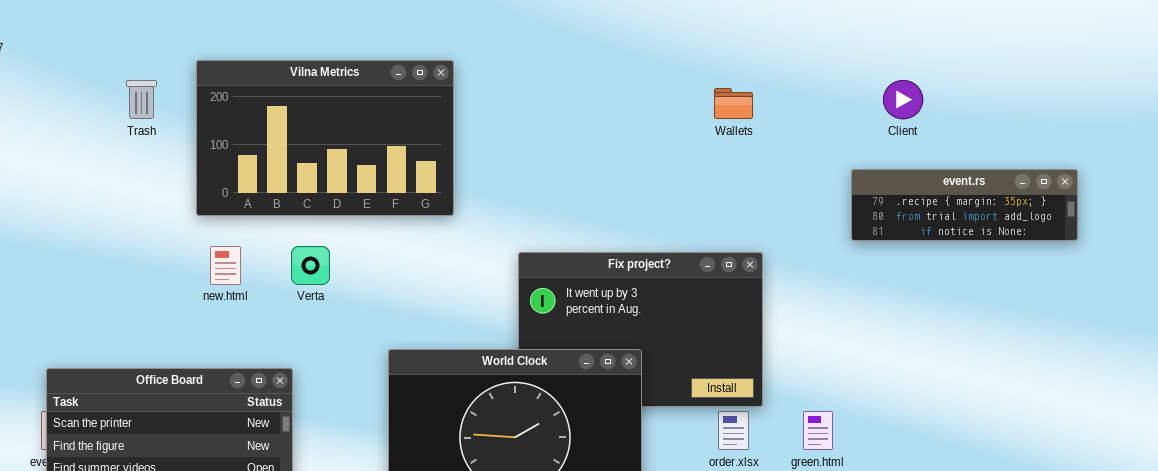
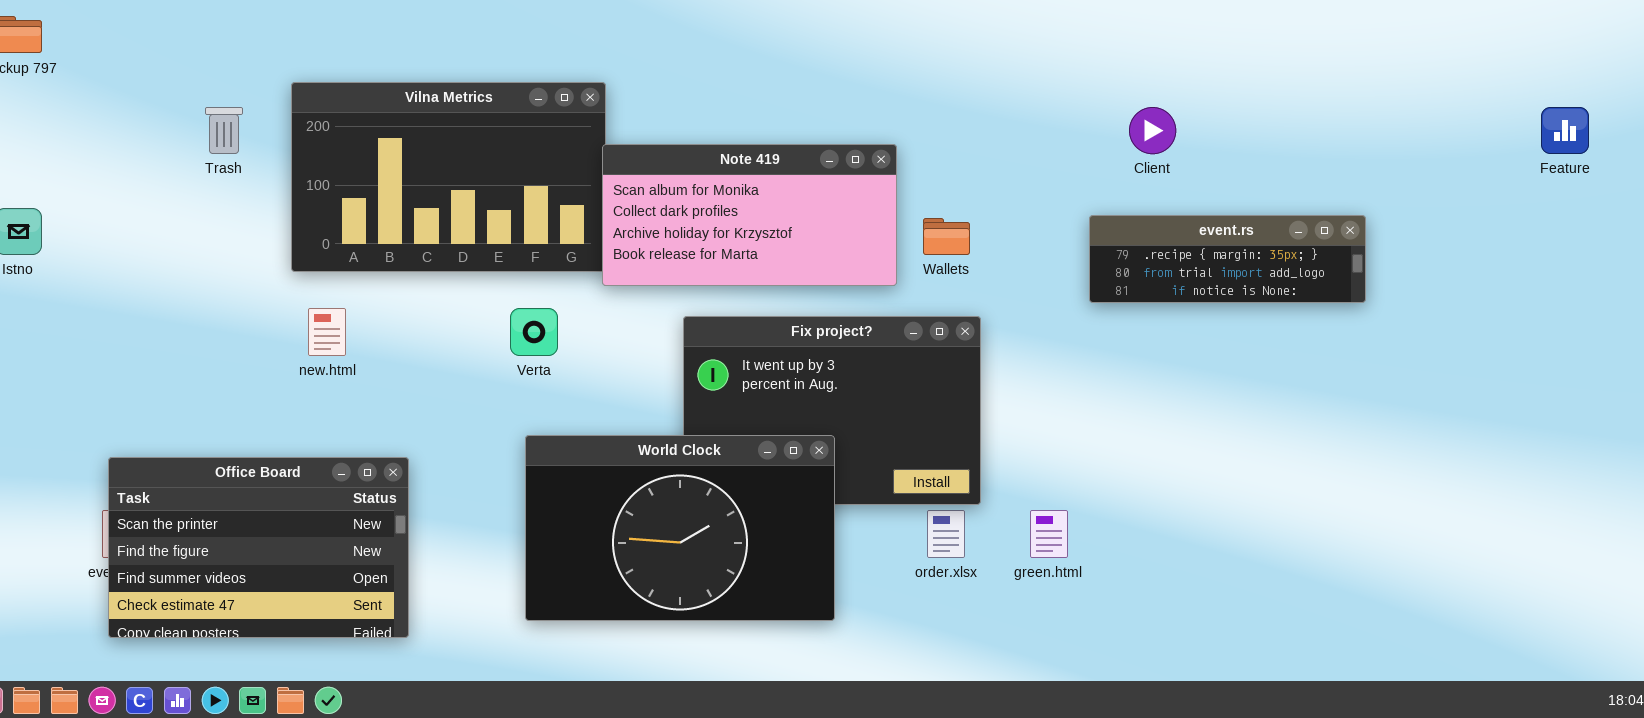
Wallets: [714,88,753,119] -> [923,218,970,255], moved
Note 419: none -> [602,144,897,286], opened
Verta: [291,246,330,285] -> [510,308,558,356], moved

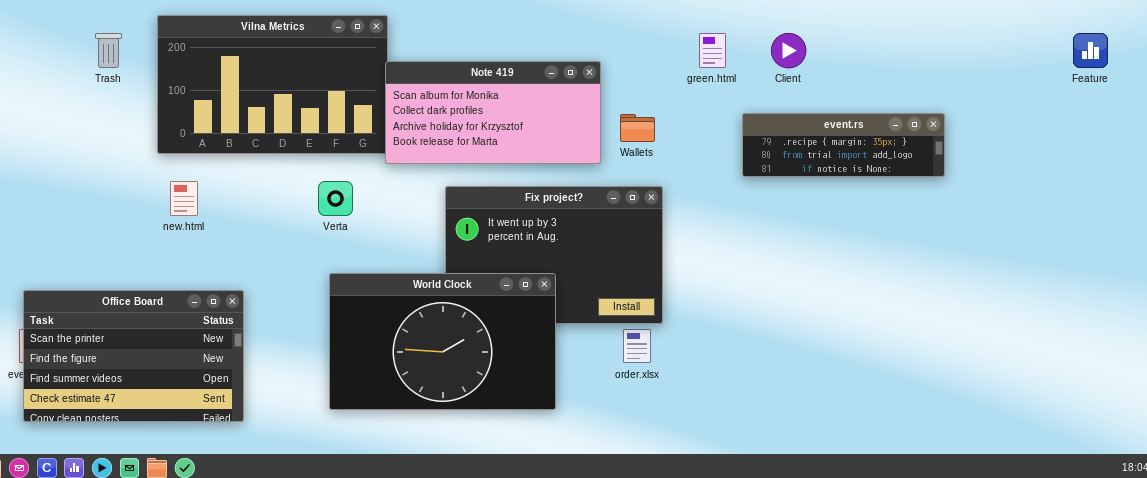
green.html: [1030,510,1068,558] -> [699,33,726,68], moved

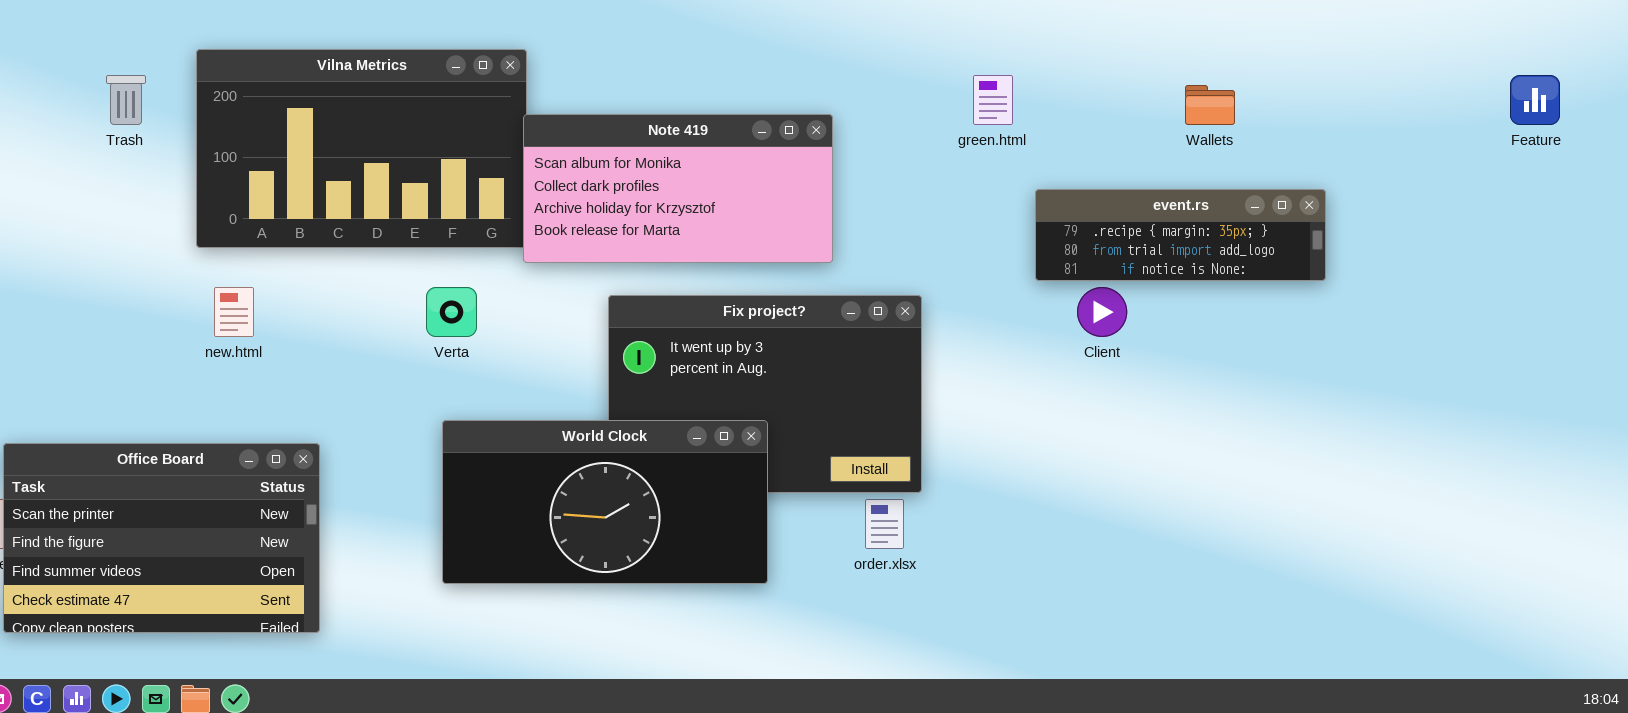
Client: [771,33,806,68] -> [1077,287,1127,337], moved
Wallets: [620,114,655,142] -> [1185,85,1235,125], moved
World Clock: [329,273,556,410] -> [442,420,768,584], resized

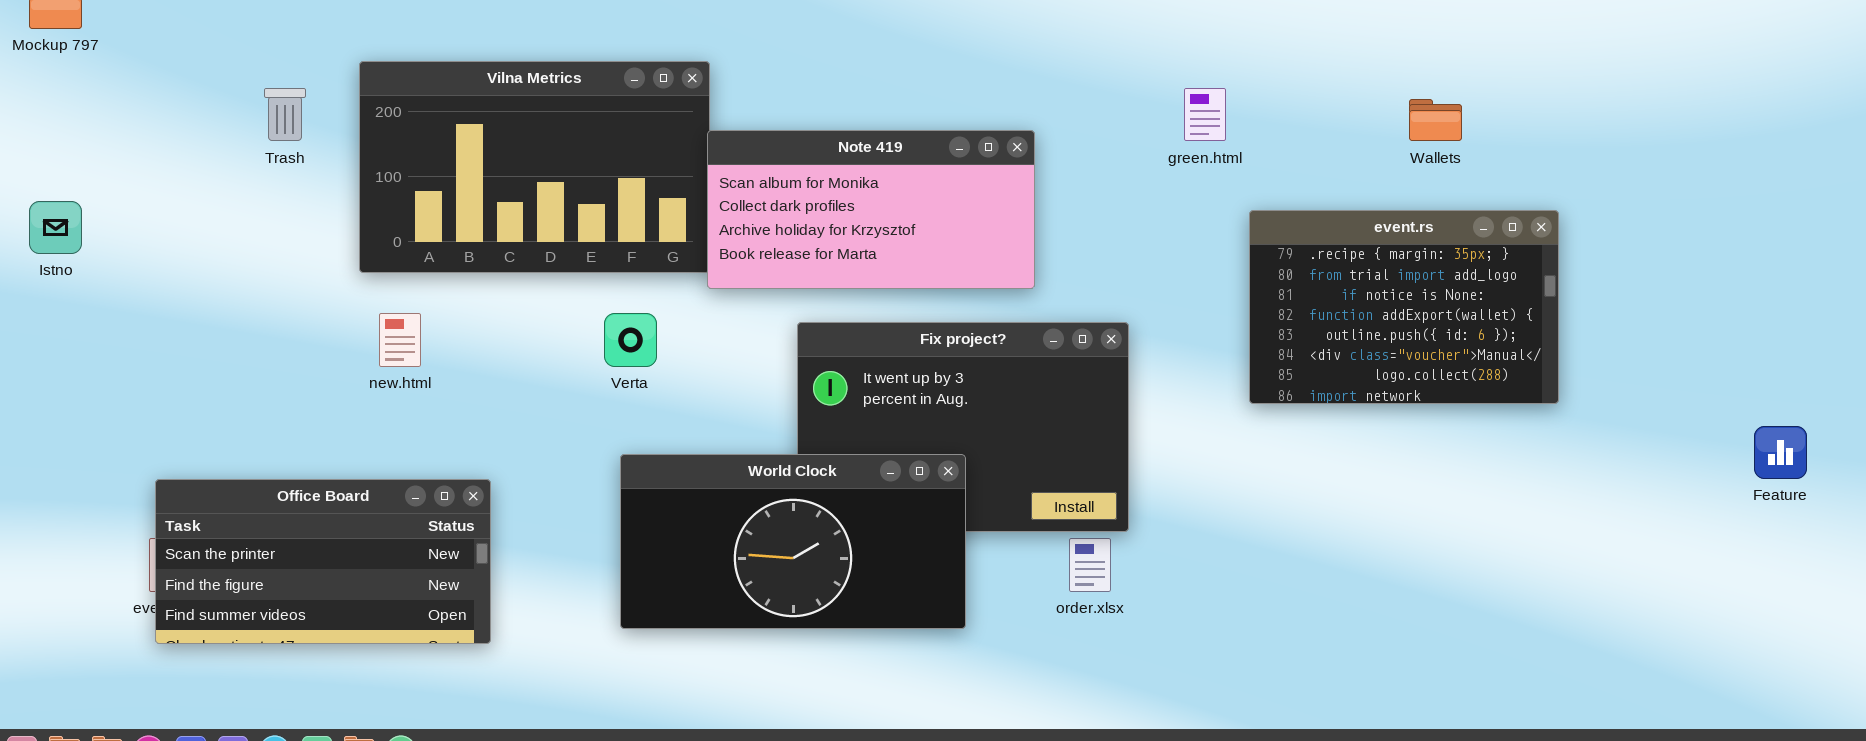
Feature: [1510,75,1560,125] -> [1754,426,1807,479], moved
event.rs: [1035,189,1326,281] -> [1249,210,1559,404], resized
Office Board: [3,443,320,633] -> [155,479,491,644], resized

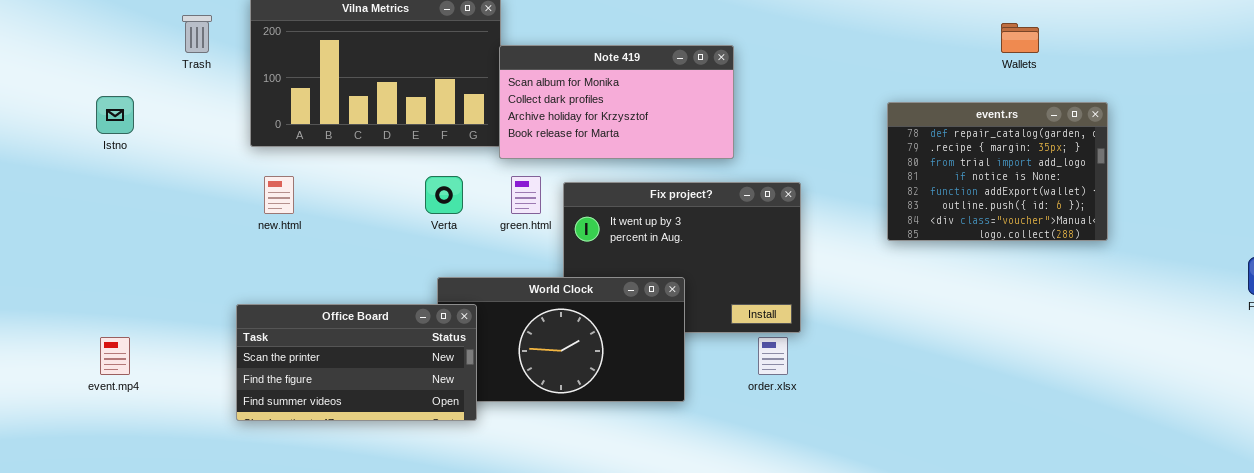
green.html: [1184,88,1226,141] -> [511,176,541,214], moved
Istno: [29,201,82,254] -> [96,96,134,134], moved
event.rs: [1249,210,1559,404] -> [887,102,1108,241], scrolled up 1 row
Office Board: [155,479,491,644] -> [236,304,477,421], moved

